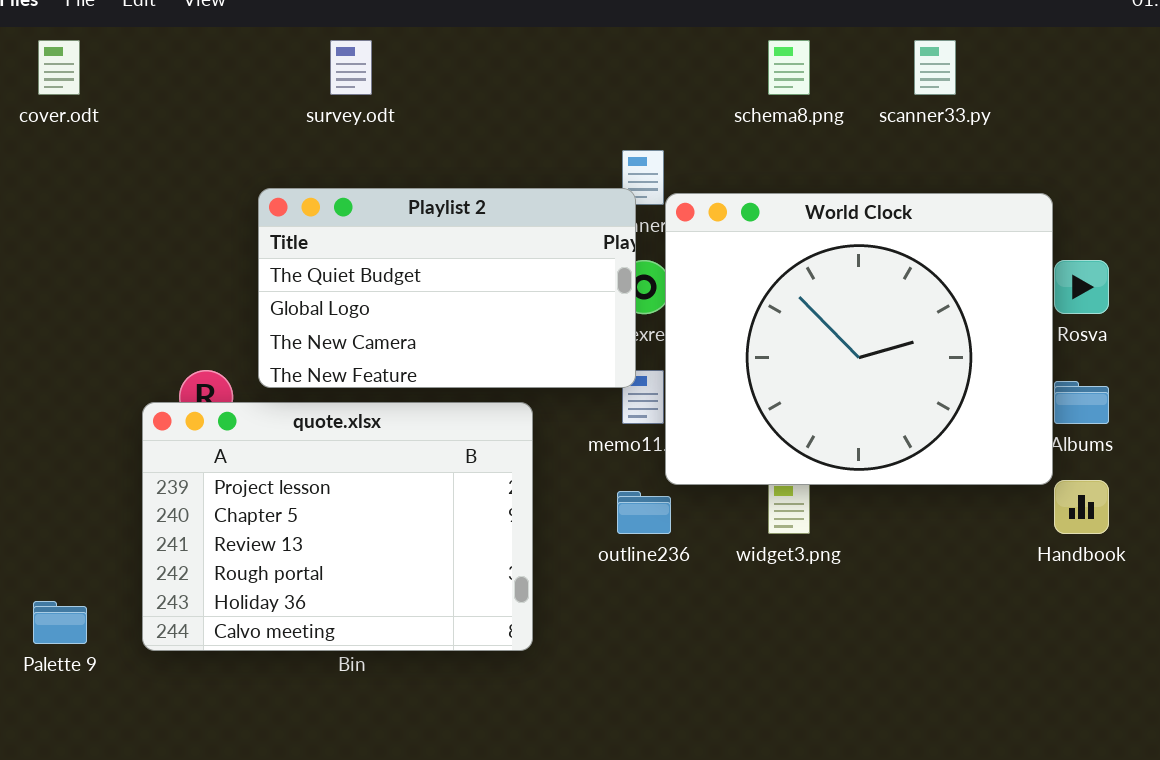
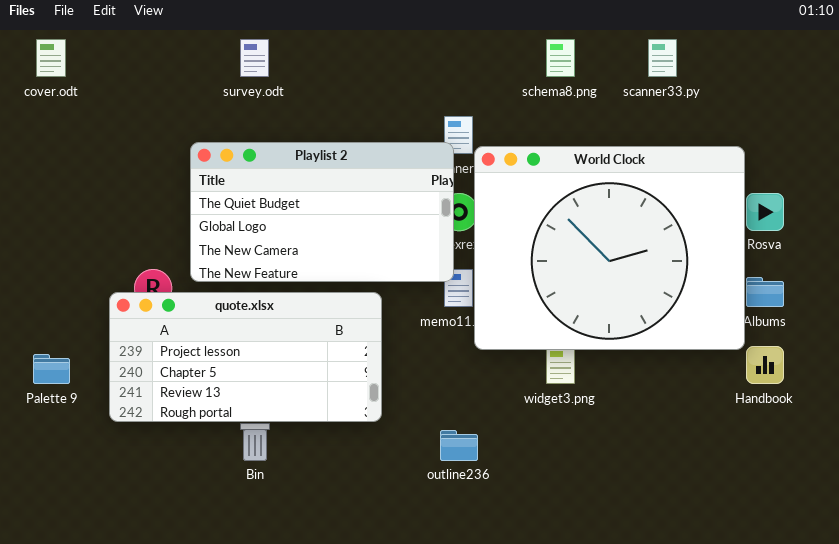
quote.xlsx: [142,402,533,651] -> [109,292,382,422], resized
outline236: [617,491,671,534] -> [440,430,478,461], moved
Palette 9: [33,601,87,644] -> [33,354,70,384], moved

